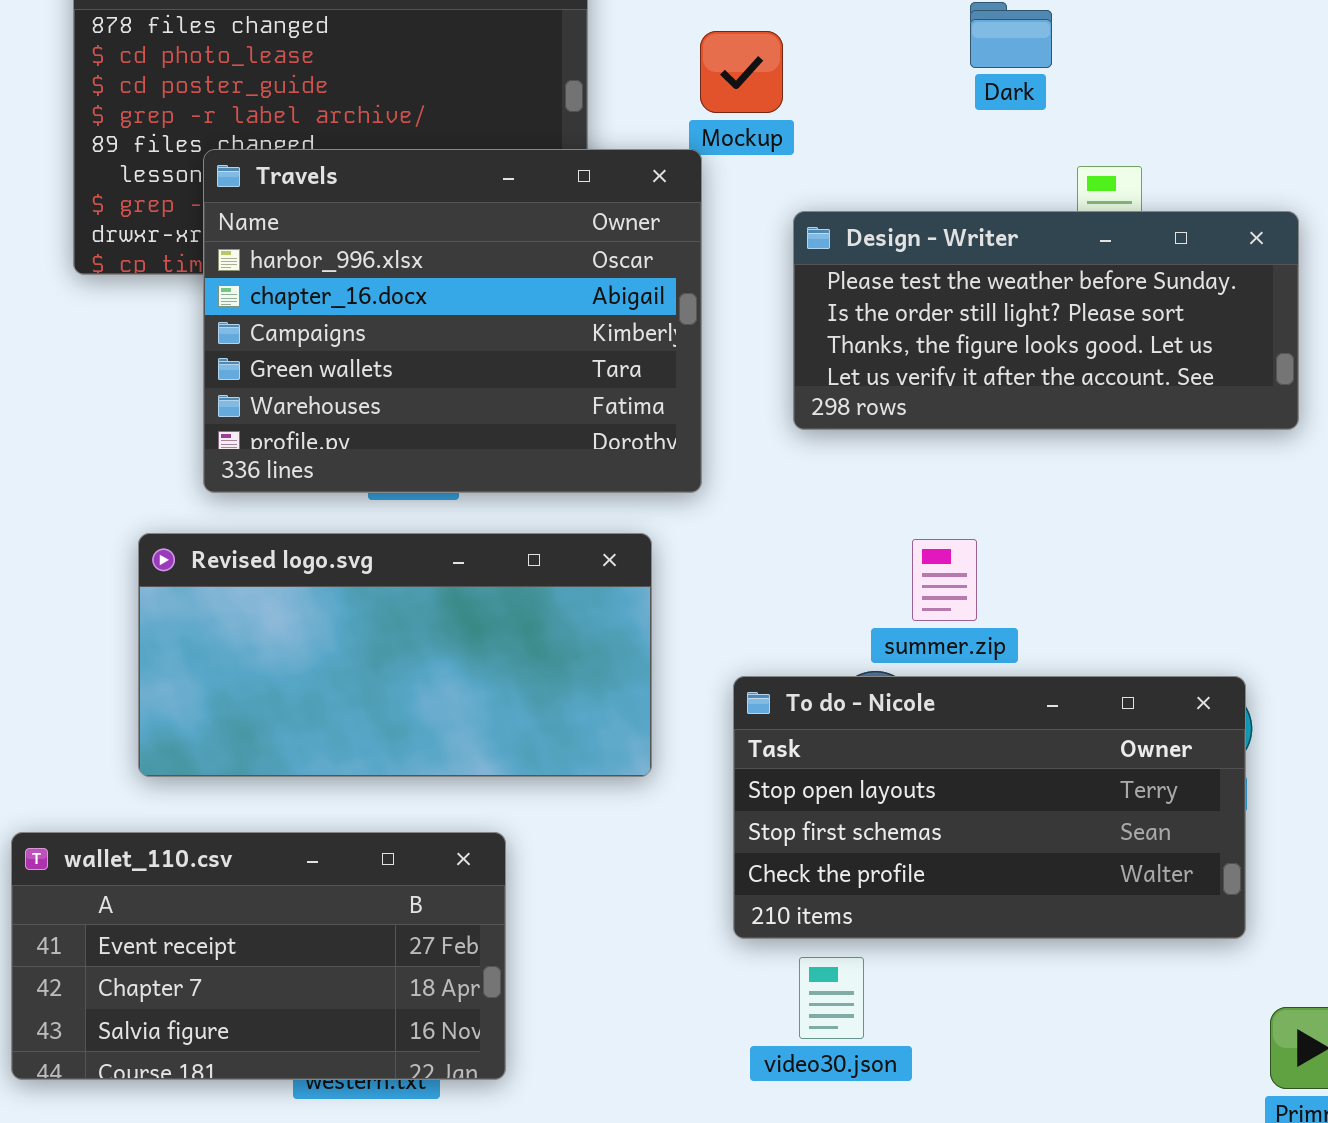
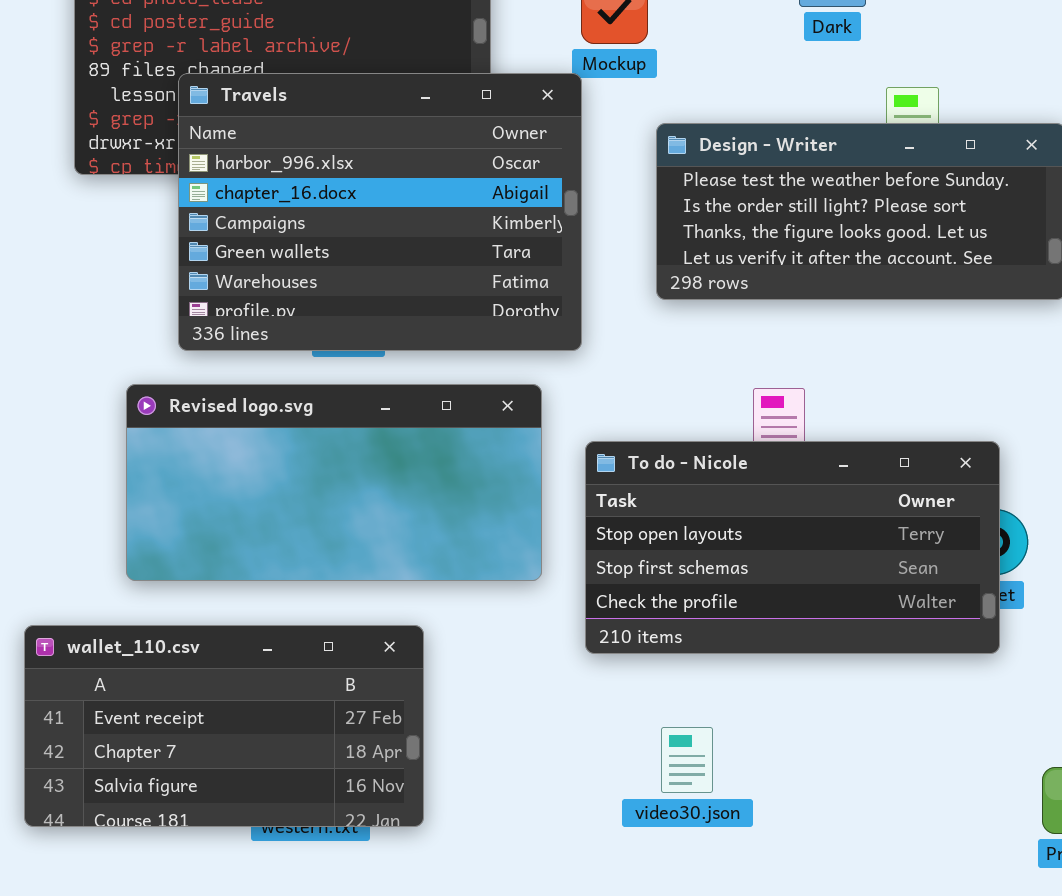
To do - Nicole: [733,676,1246,939] -> [585,441,1000,654], moved

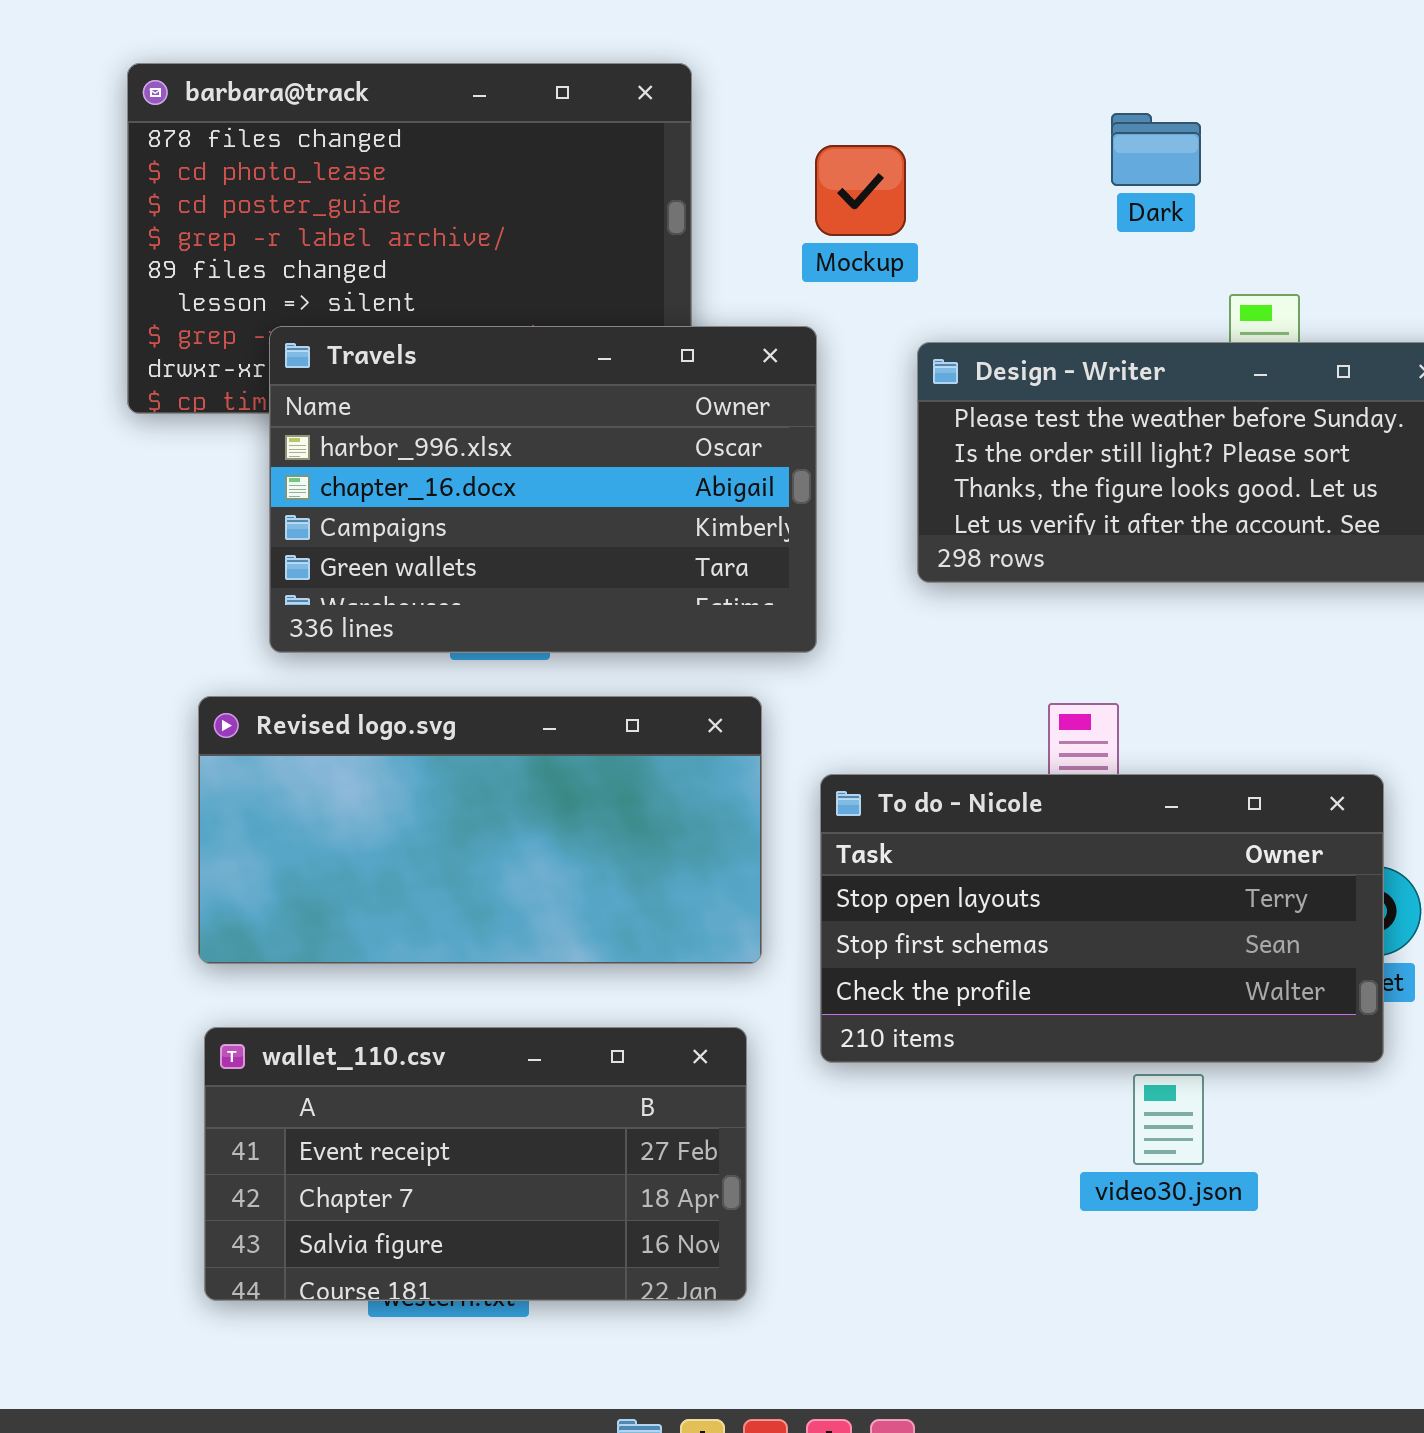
Travels: [178,73,582,351] -> [269,326,817,653], resized
wallet_110.csv: [24,625,424,827] -> [204,1027,747,1301], moved
video30.json: [661,727,713,793] -> [1133,1074,1204,1165], moved

